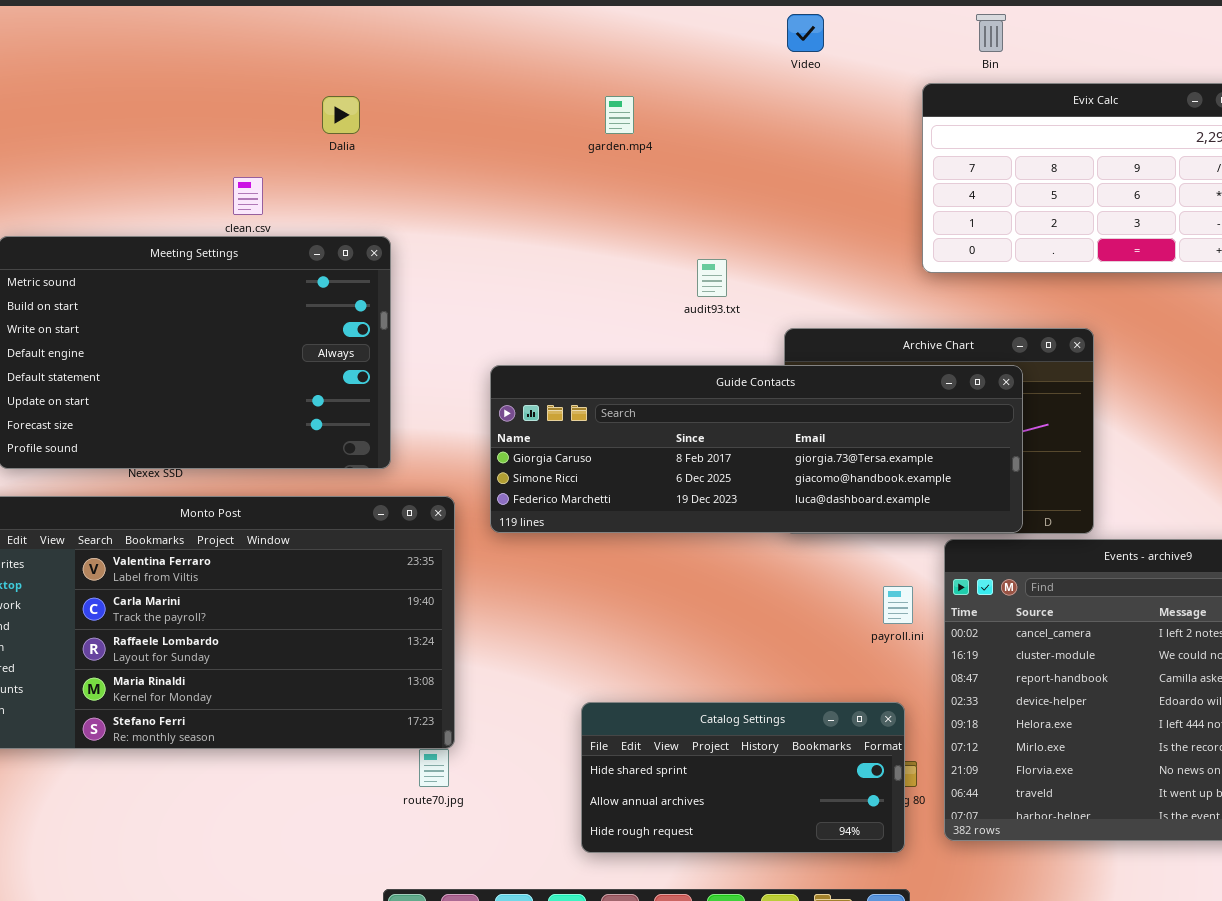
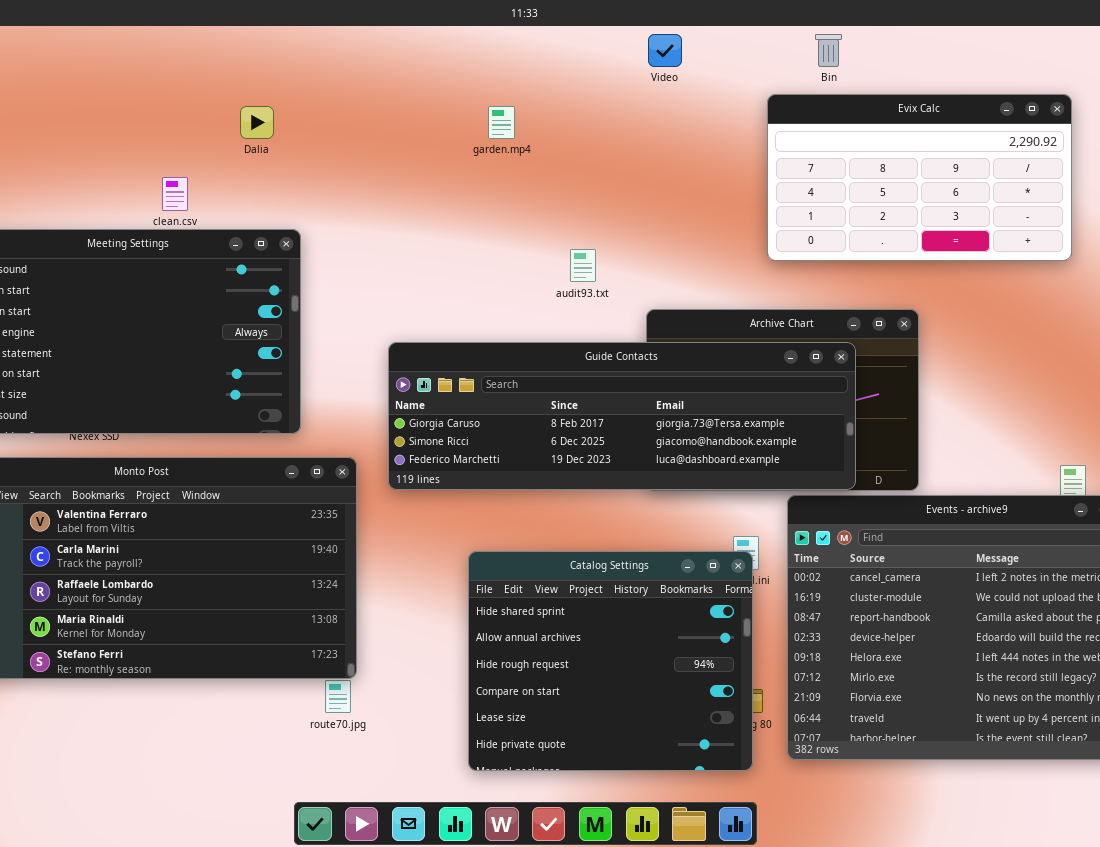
Catalog Settings: [581,702,905,853] -> [468,551,753,771], resized

